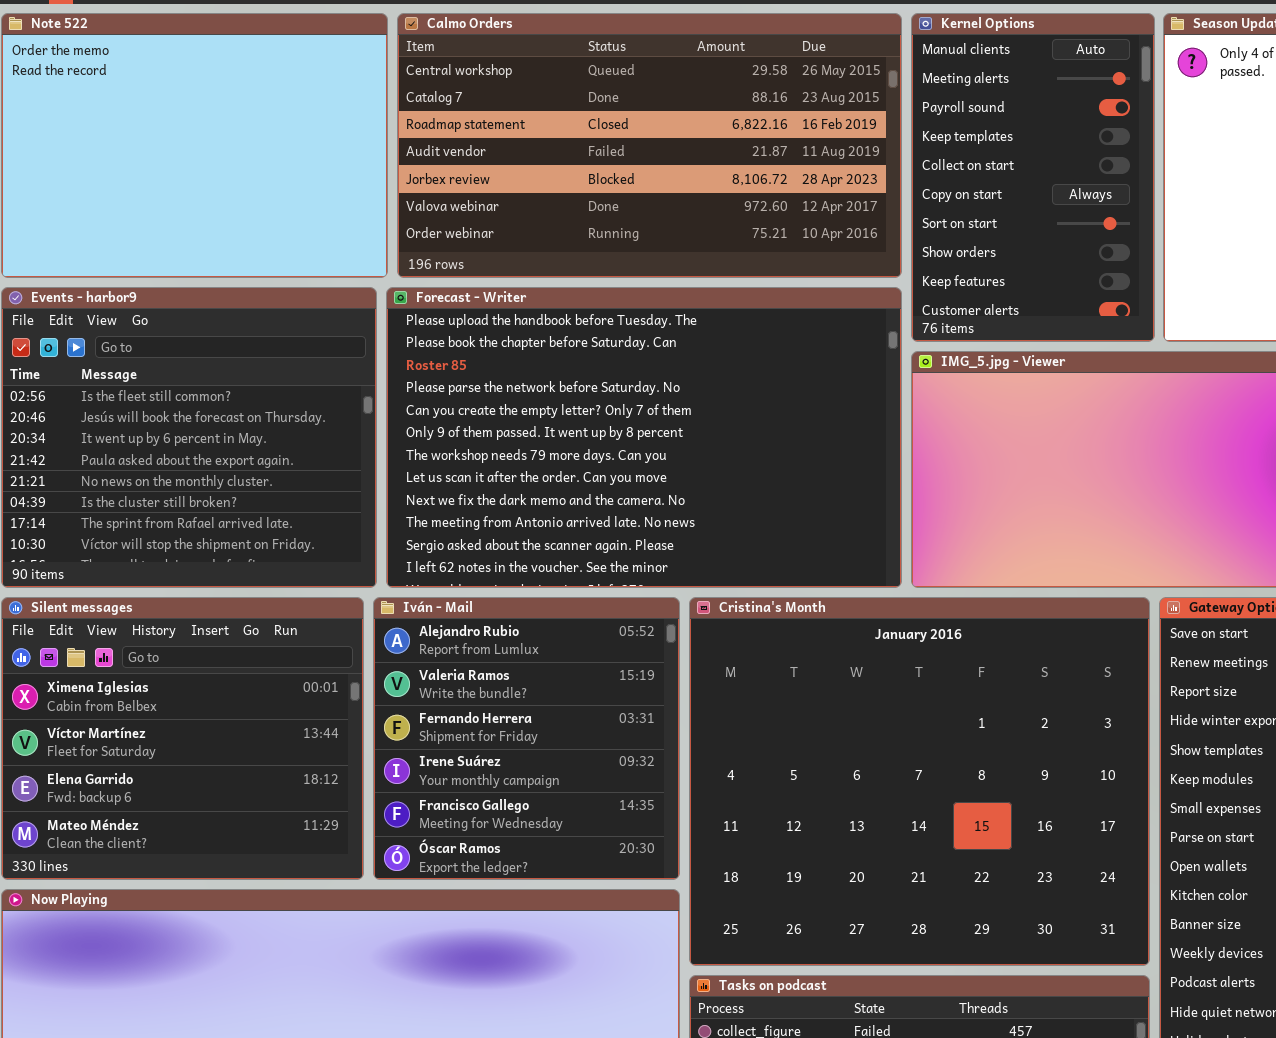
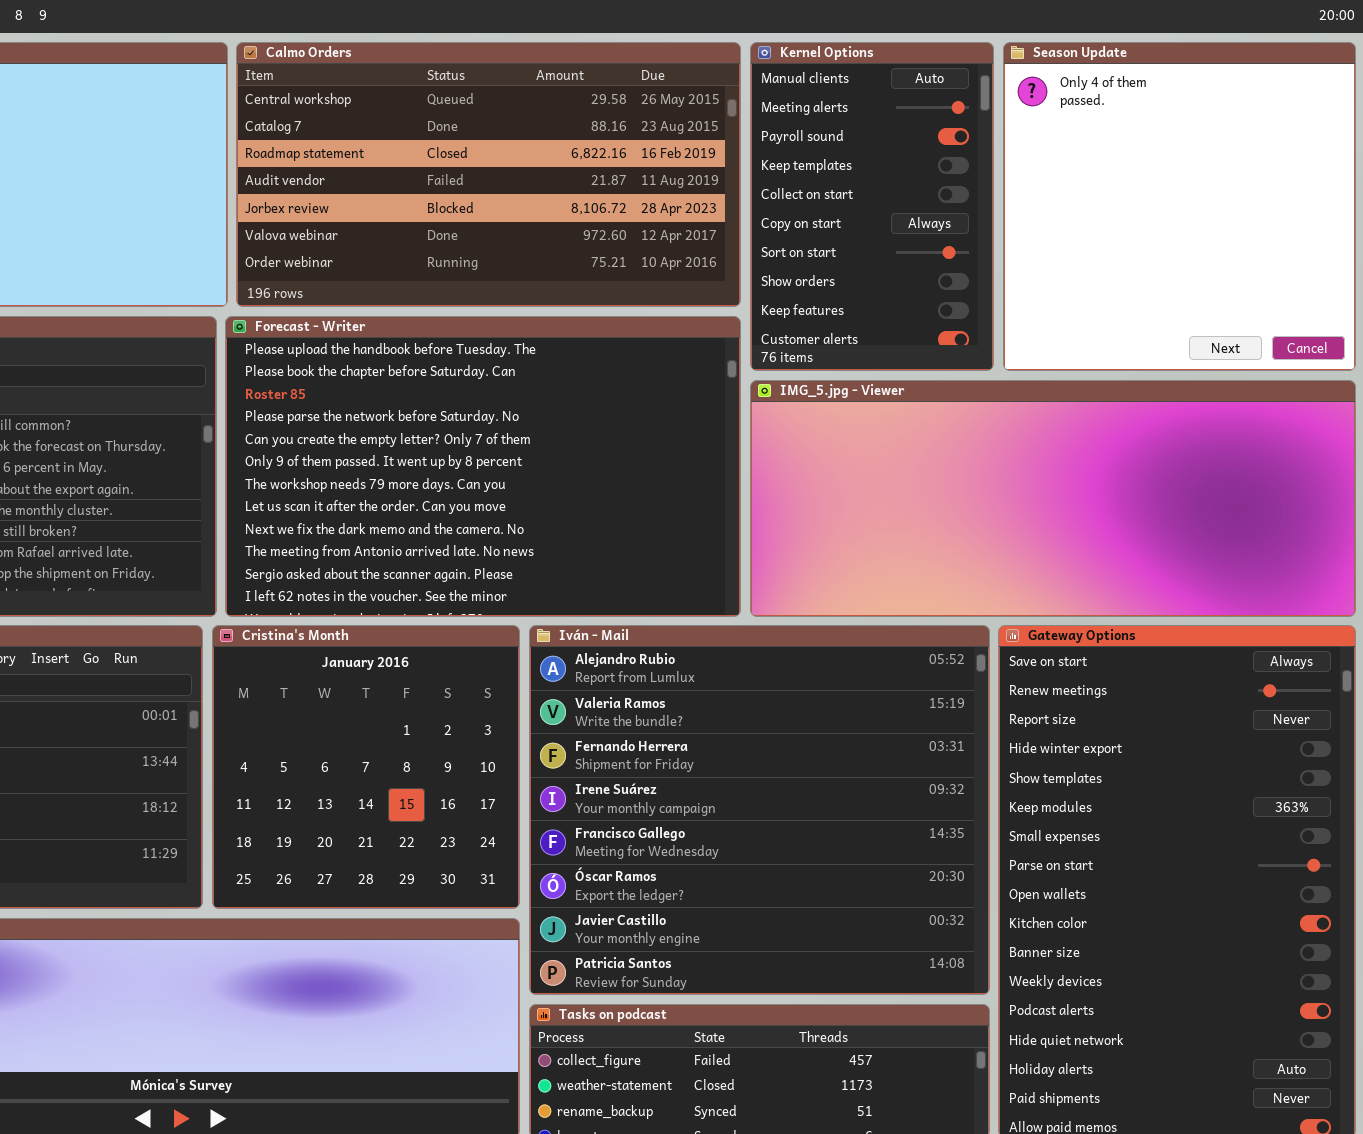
Iván - Mail: [373,597,680,880] -> [529,625,990,995], moved, resized
Cristina's Month: [689,597,1150,966] -> [212,625,520,909], moved, resized

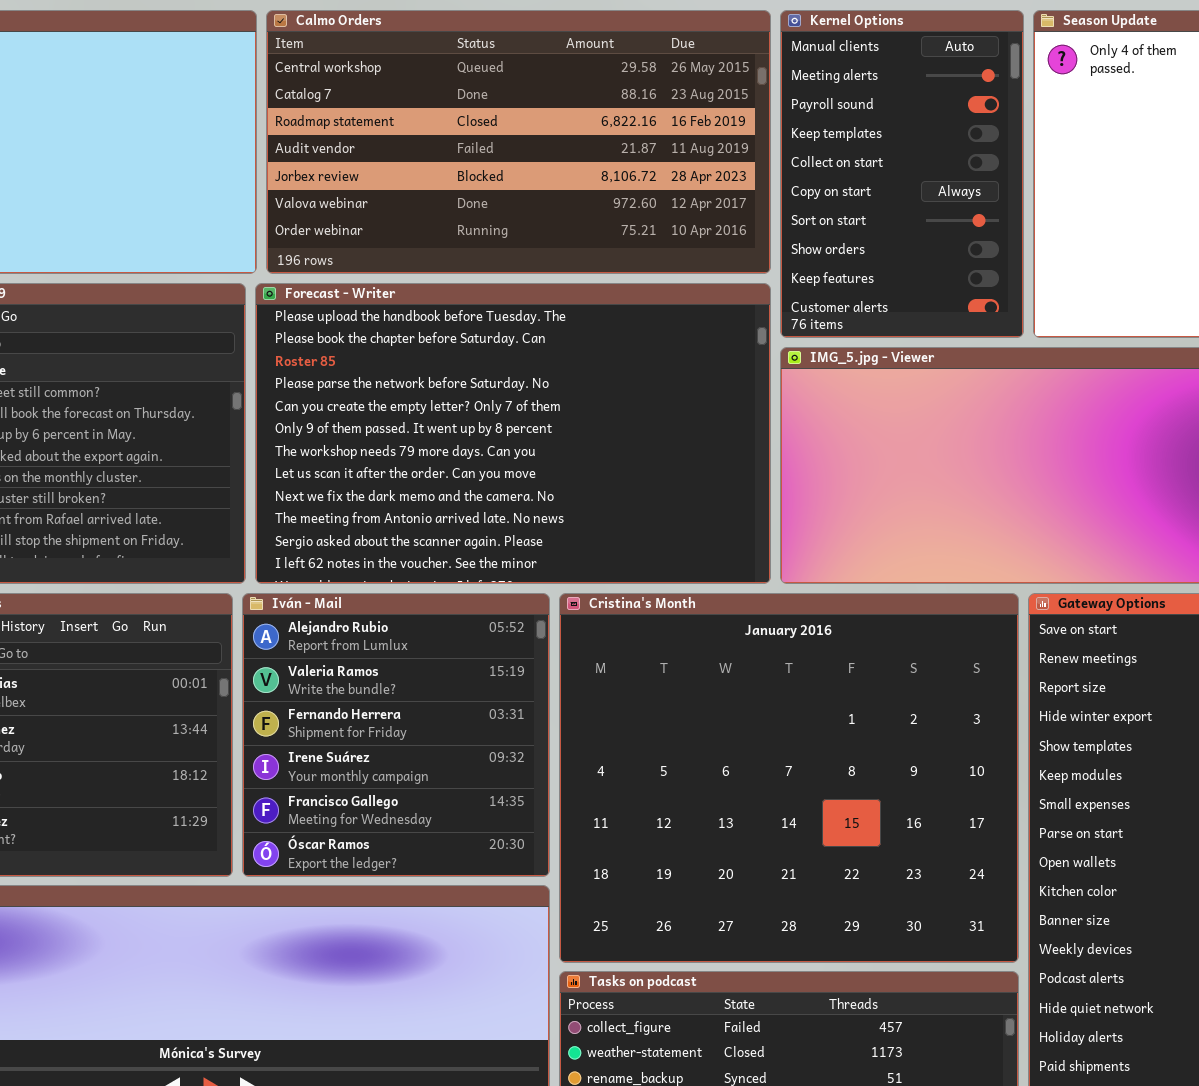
Cristina's Month: [212,625,520,909] -> [559,593,1019,963], moved, resized
Iván - Mail: [529,625,990,995] -> [242,593,550,877], moved, resized

